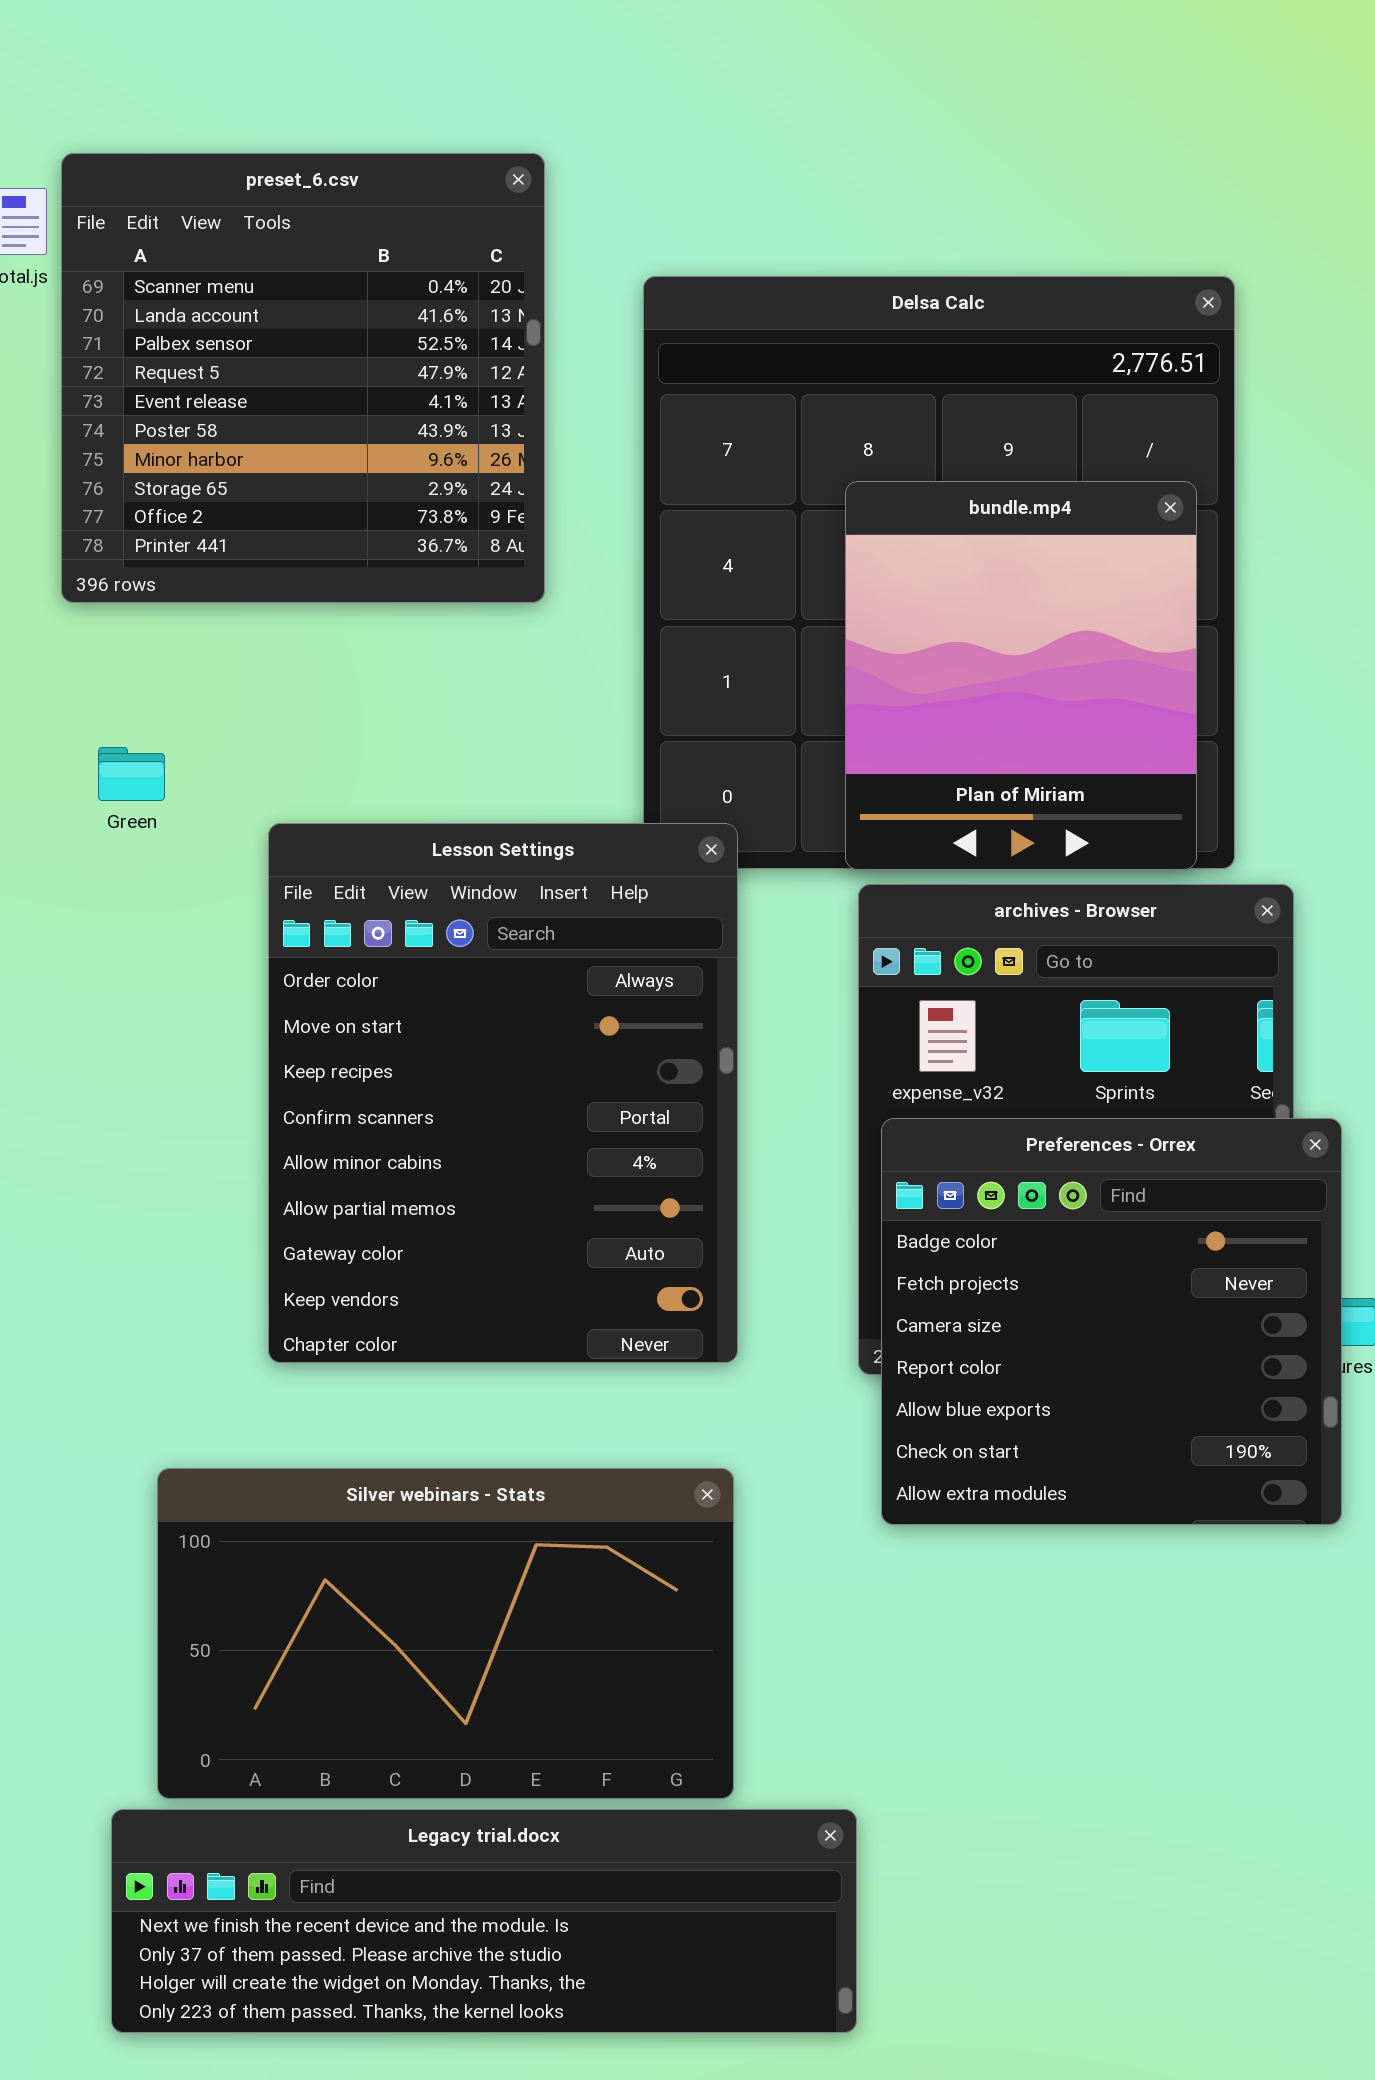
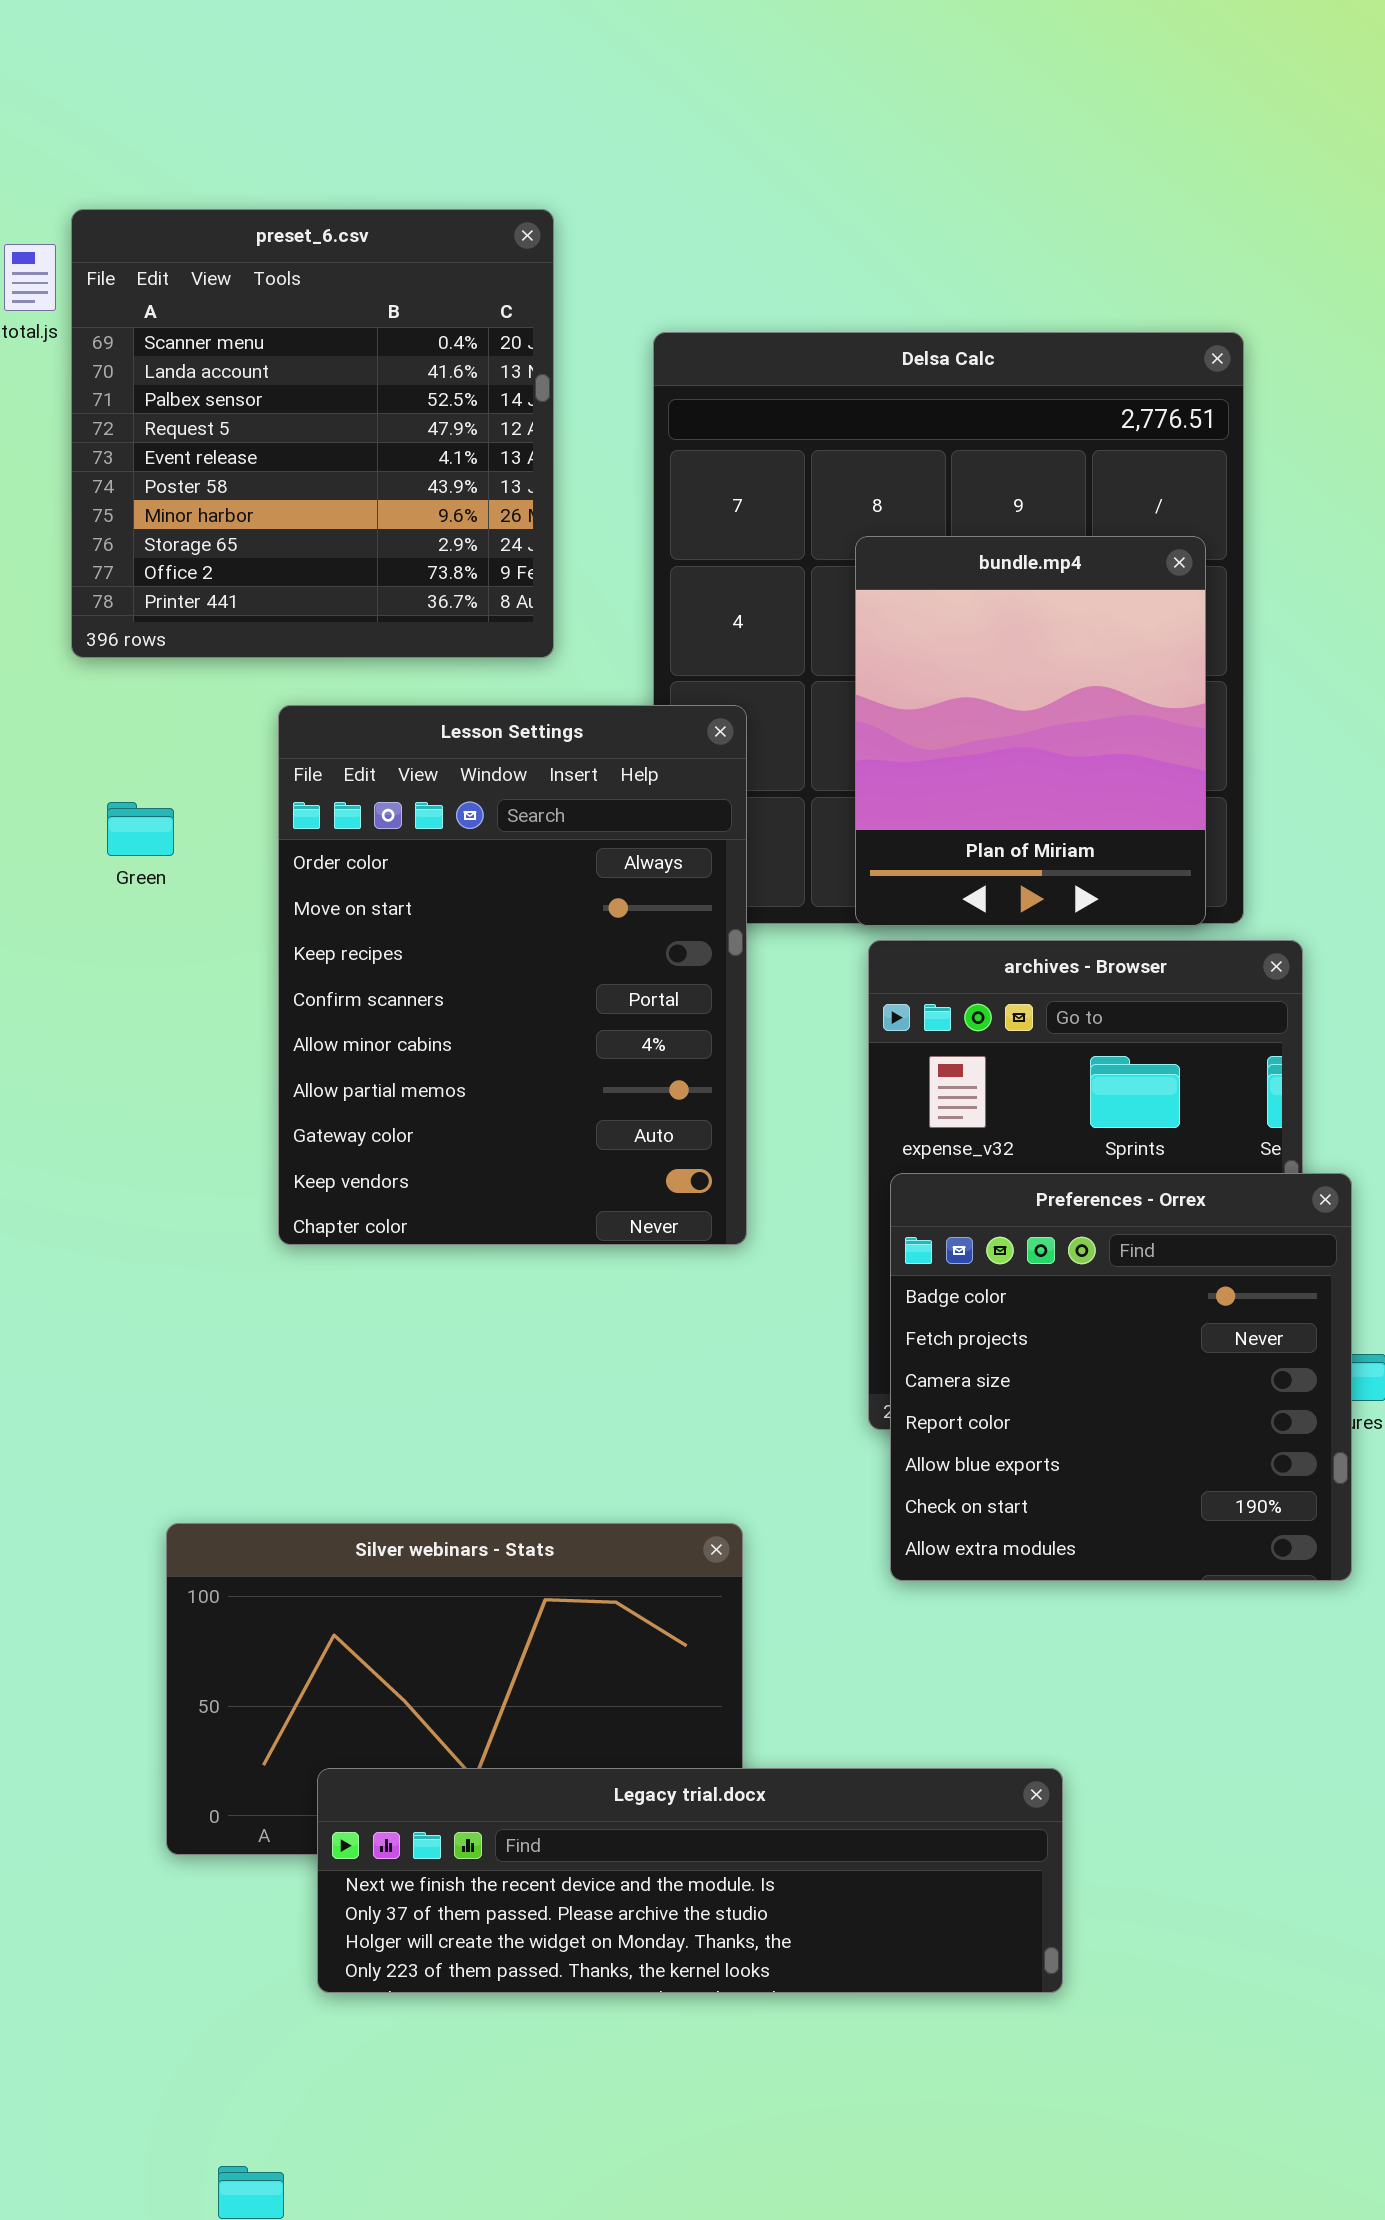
Lesson Settings: [268,823,738,1363] -> [278,705,747,1245], moved
Legacy trial.docx: [111,1809,857,2033] -> [317,1768,1063,1993], moved

